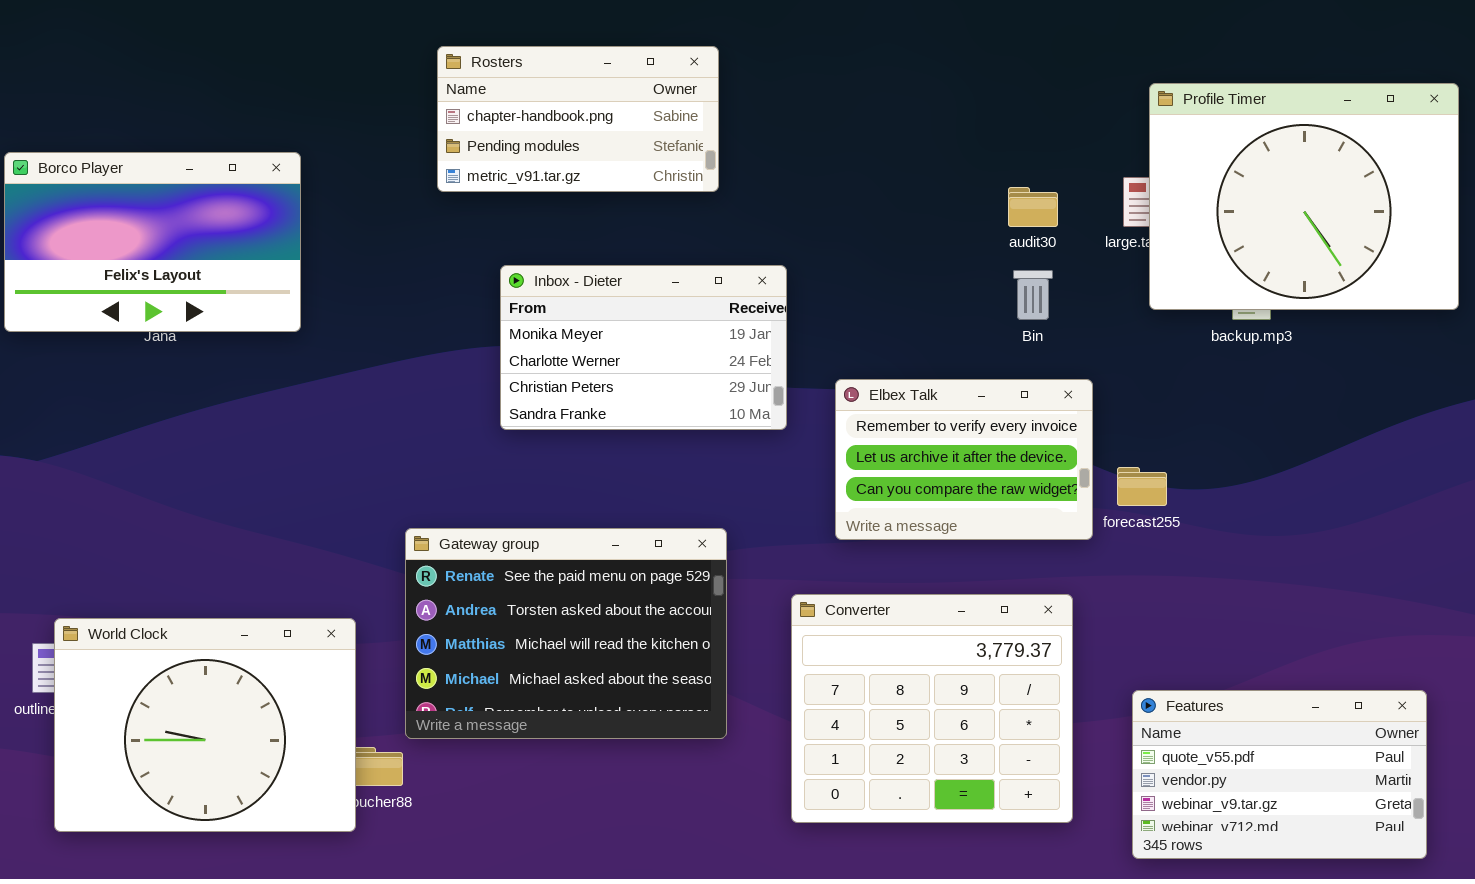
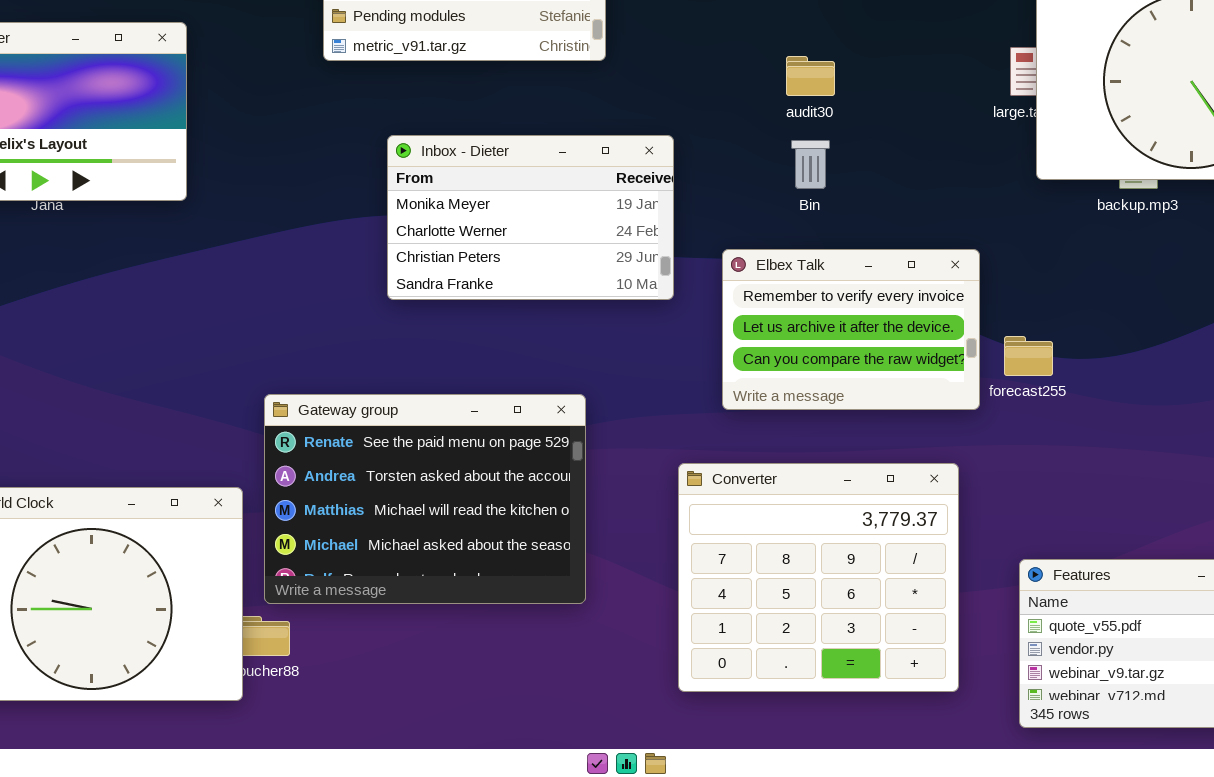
audit30: [1008,187,1058,227] -> [786,56,835,96], moved
Bin: [1013,270,1053,320] -> [791,140,830,189], moved
Gateway group: [405,528,727,739] -> [264,394,586,604], moved

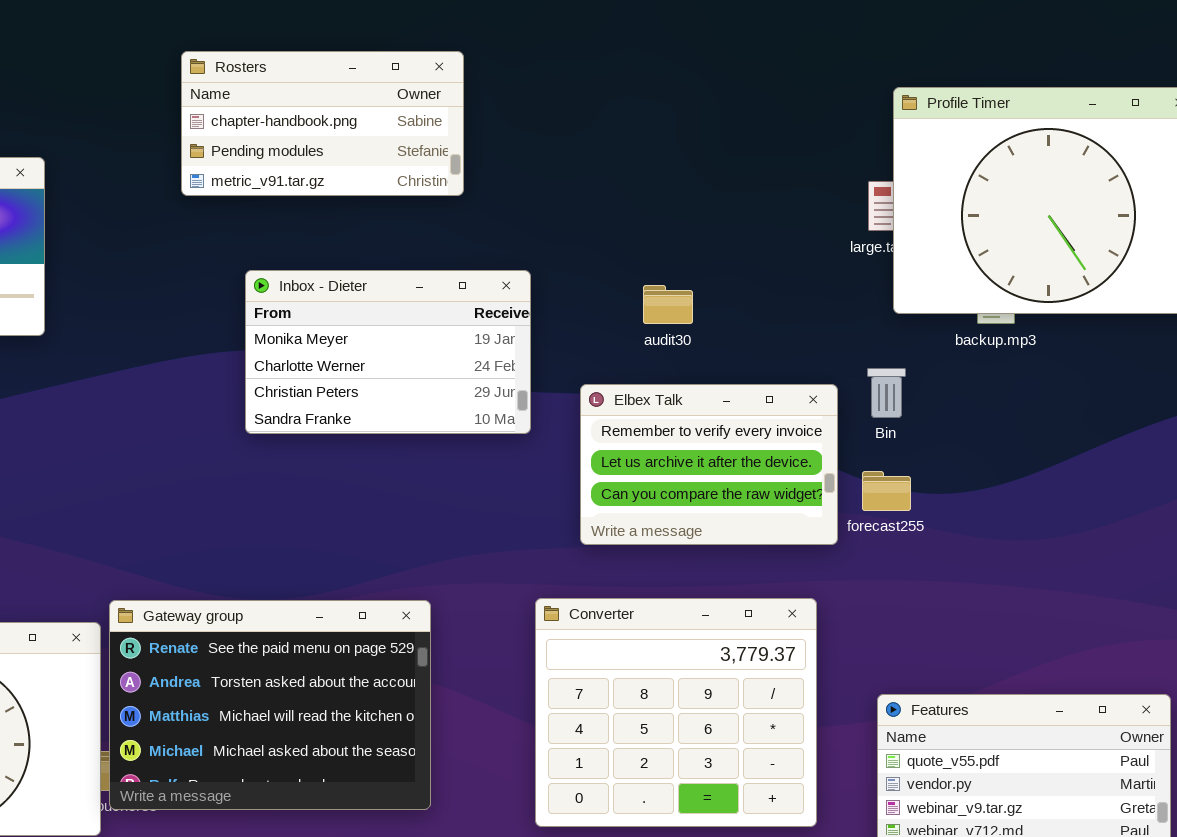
audit30: [786,56,835,96] -> [643,285,693,324], moved
Bin: [791,140,830,189] -> [867,368,906,418], moved
Gateway group: [264,394,586,604] -> [109,600,431,810], moved

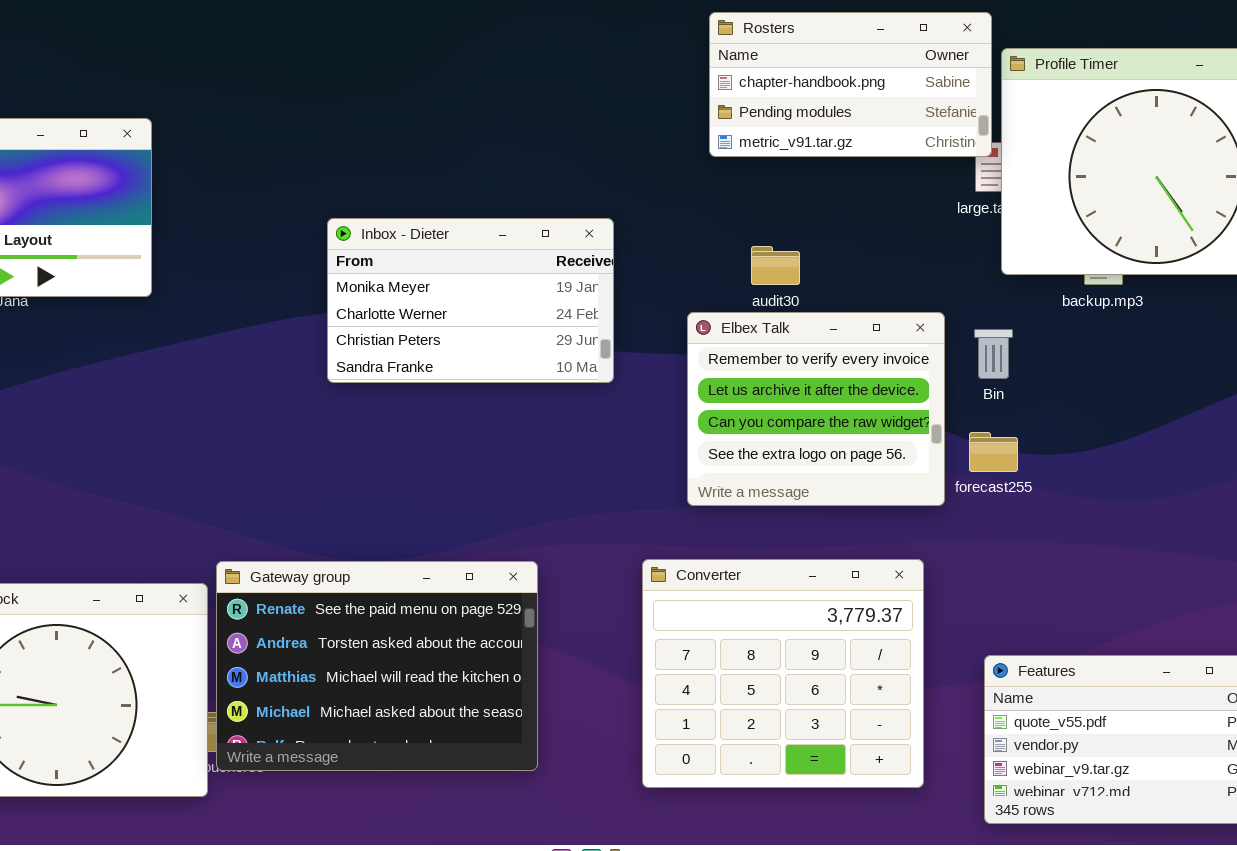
Rosters: [181,51,464,196] -> [709,12,992,157], moved
Inbox - Dieter: [245,270,531,434] -> [327,218,614,383], moved
Elbex Talk: [580,384,838,545] -> [687,312,945,506], resized

